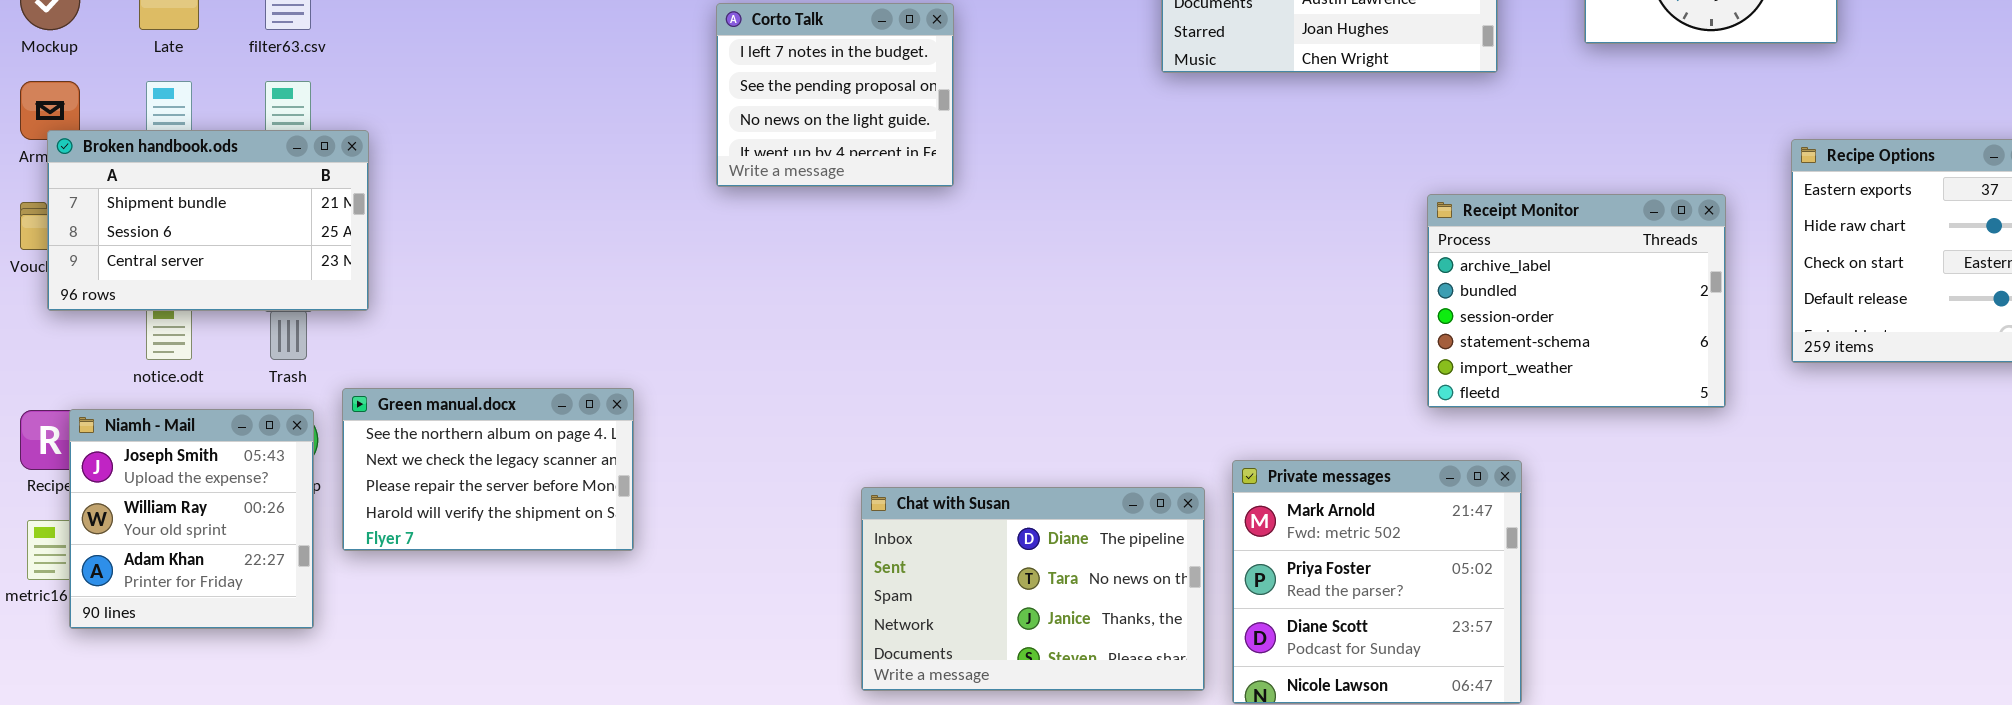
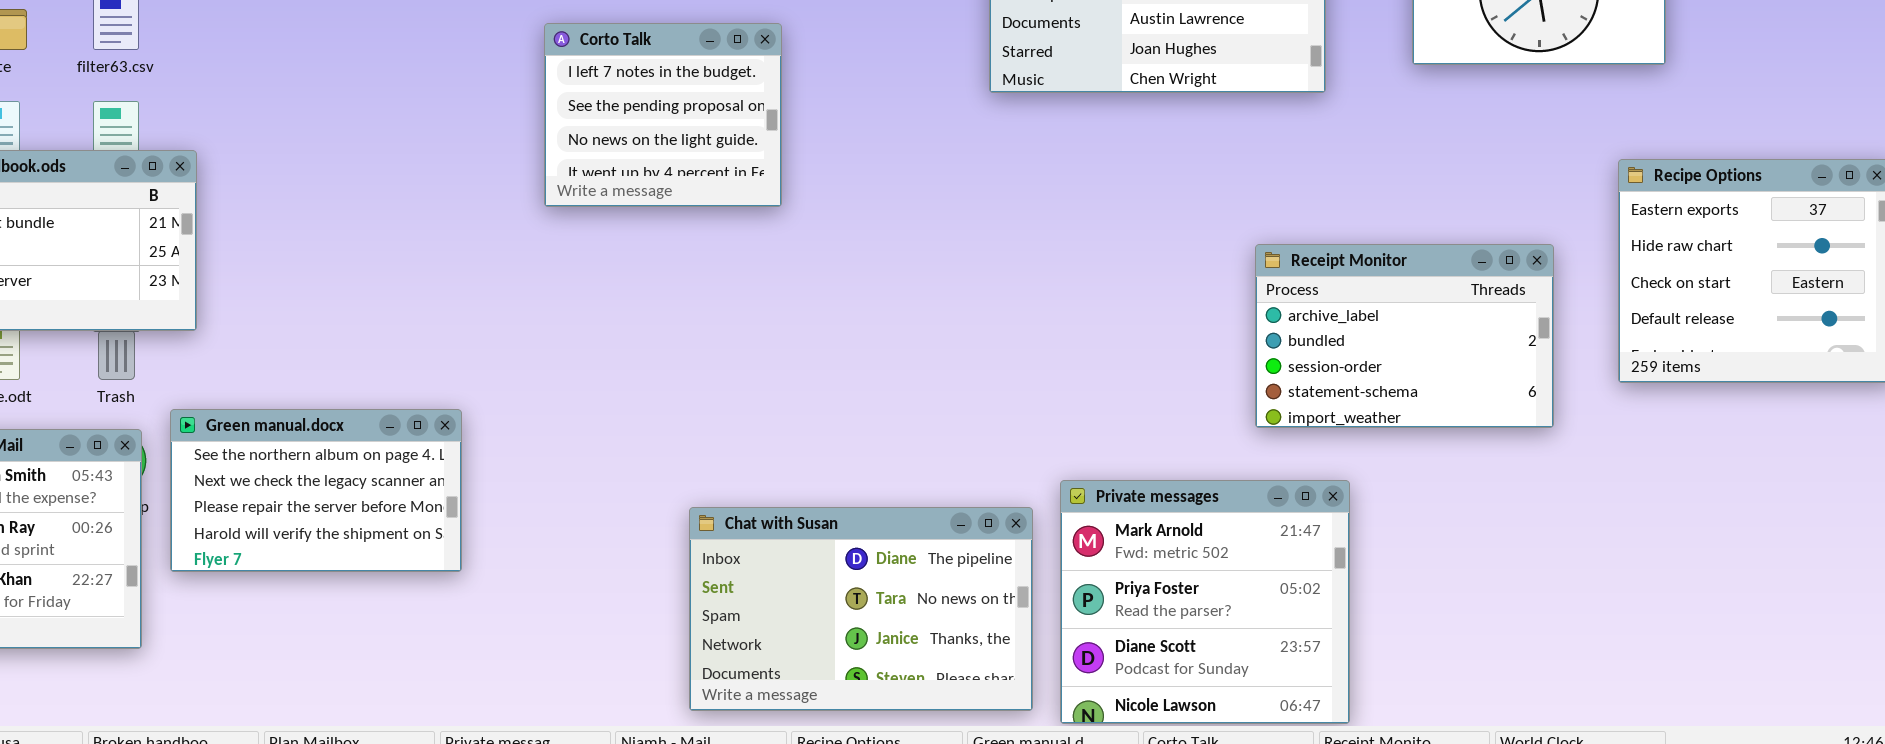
Receipt Monitor: [1427,194,1726,408] -> [1255,244,1554,428], resized

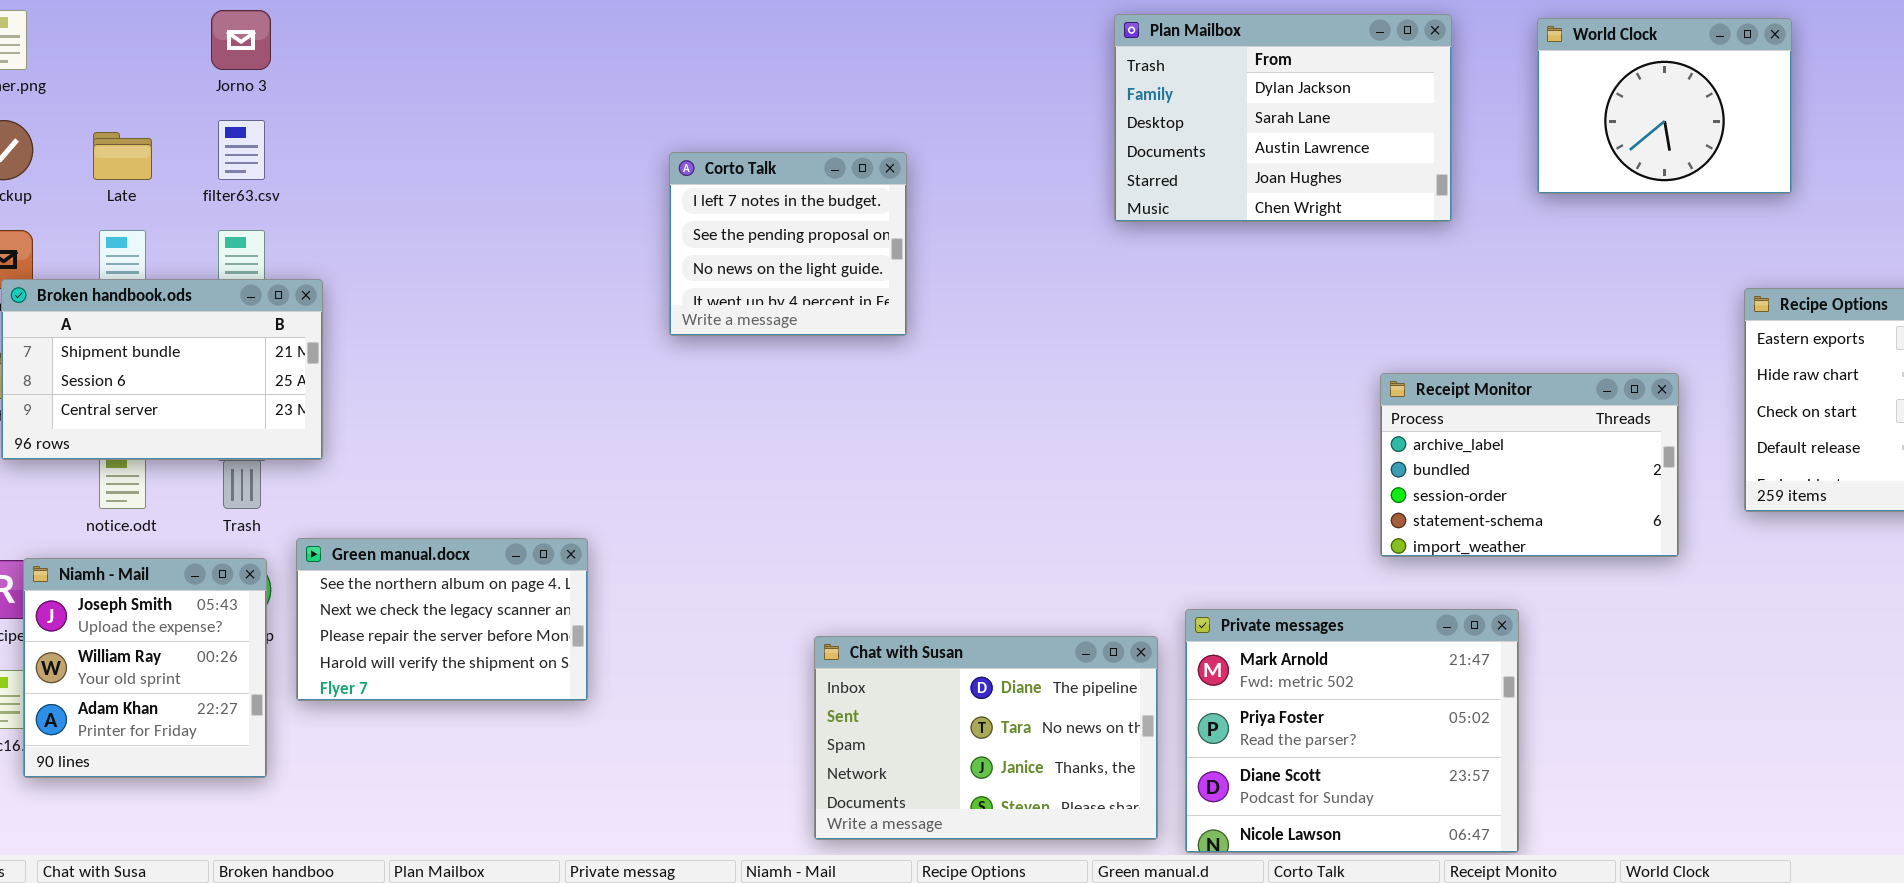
Private messages: [1060,480,1350,724] -> [1185,609,1519,853], resized

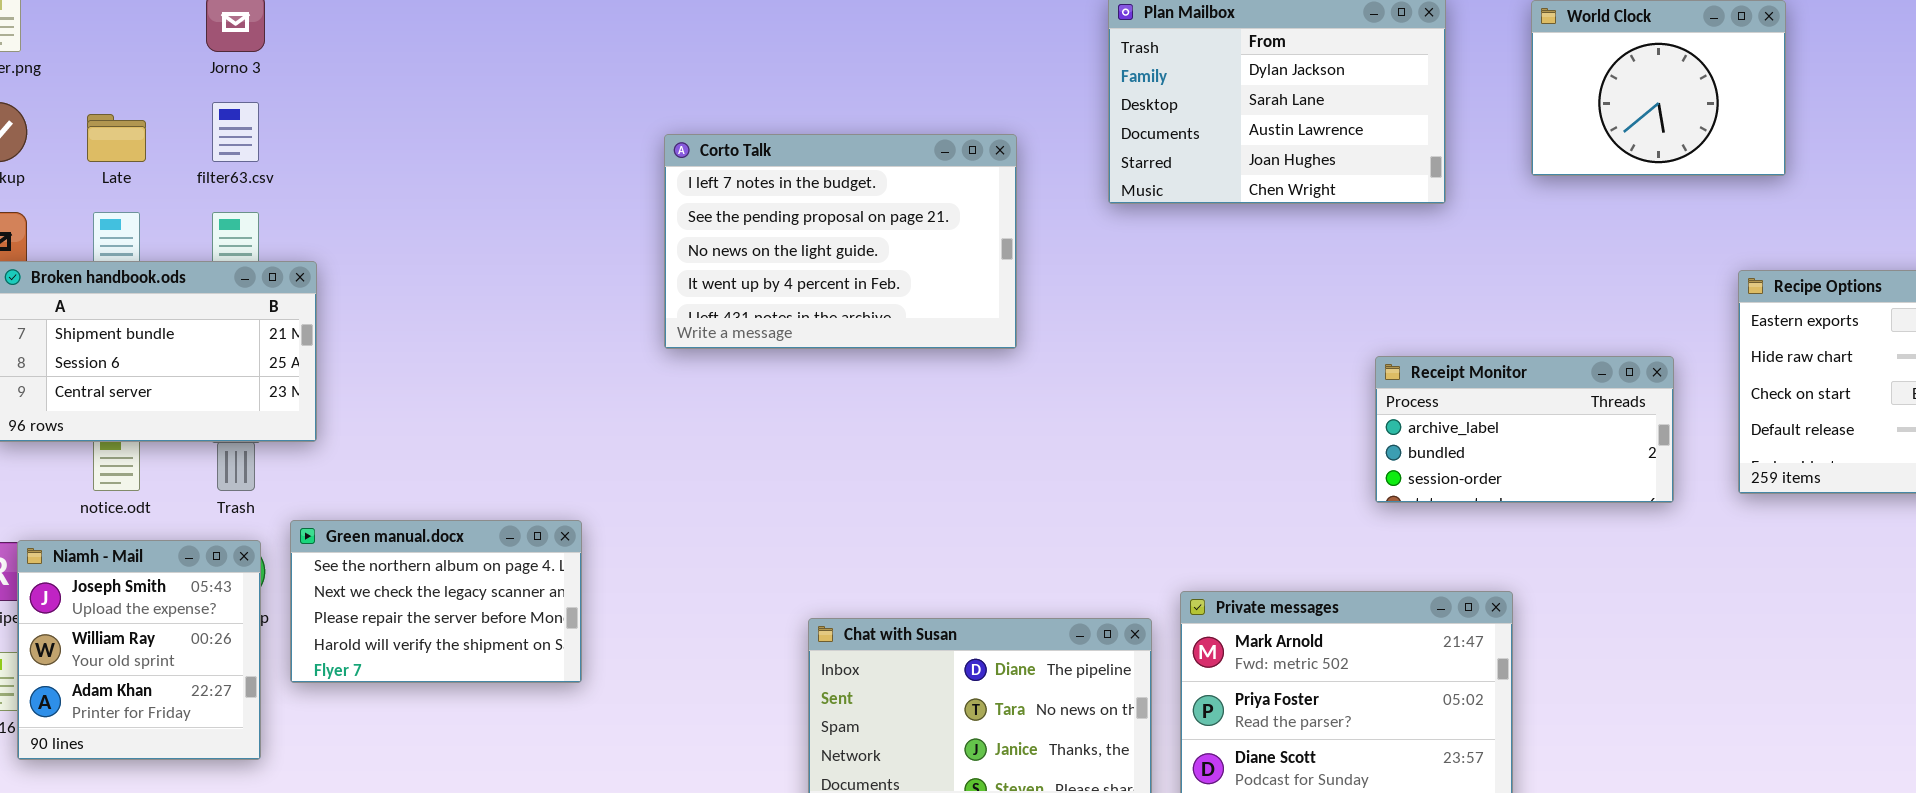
Corto Talk: [669,152,907,336] -> [664,134,1017,349], resized
Receipt Monitor: [1380,373,1679,557] -> [1375,356,1674,503], resized

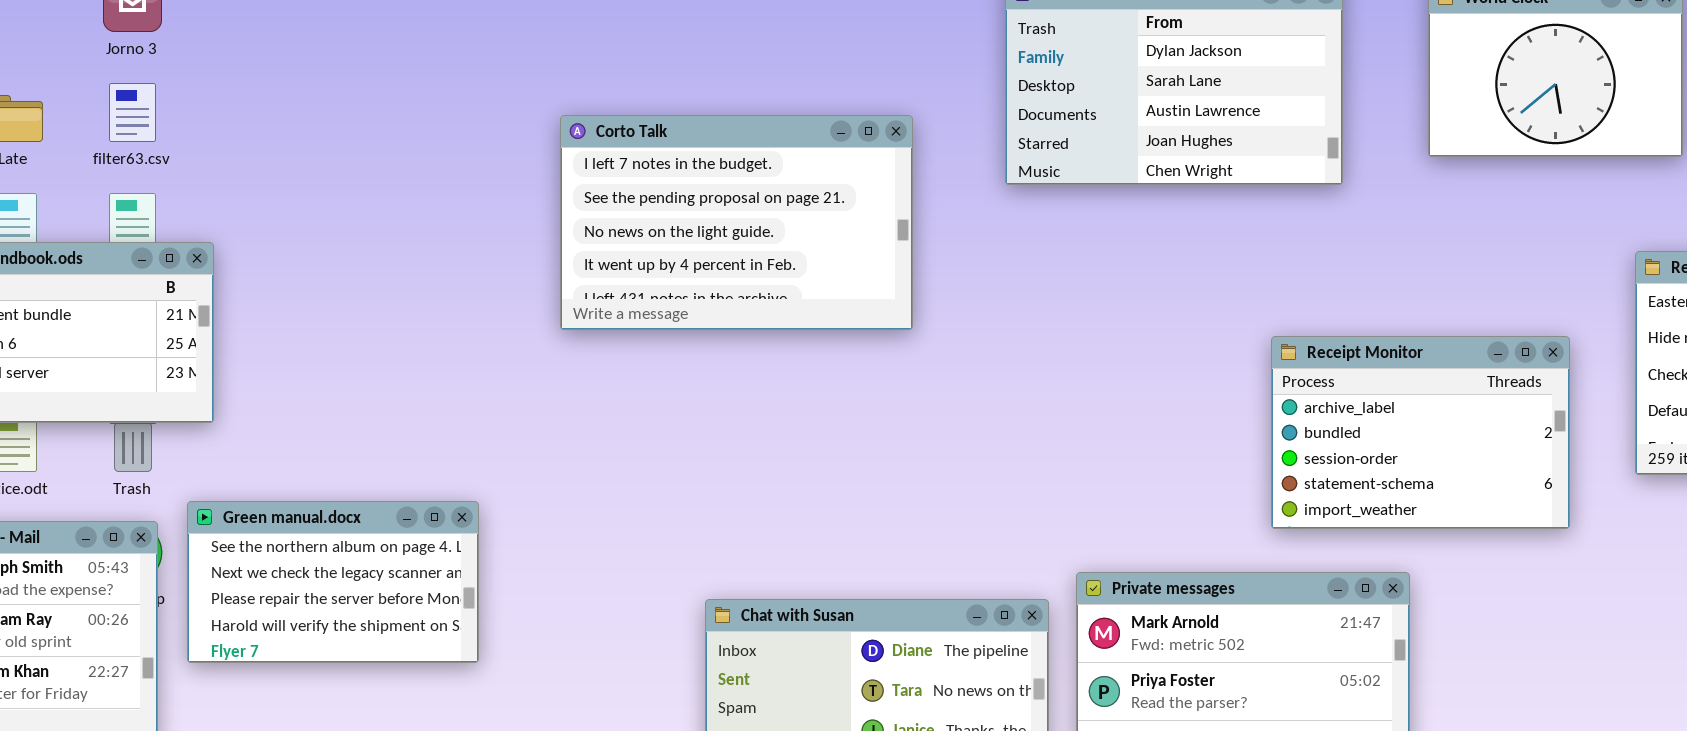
Receipt Monitor: [1375,356,1674,503] -> [1271,336,1570,529], resized

